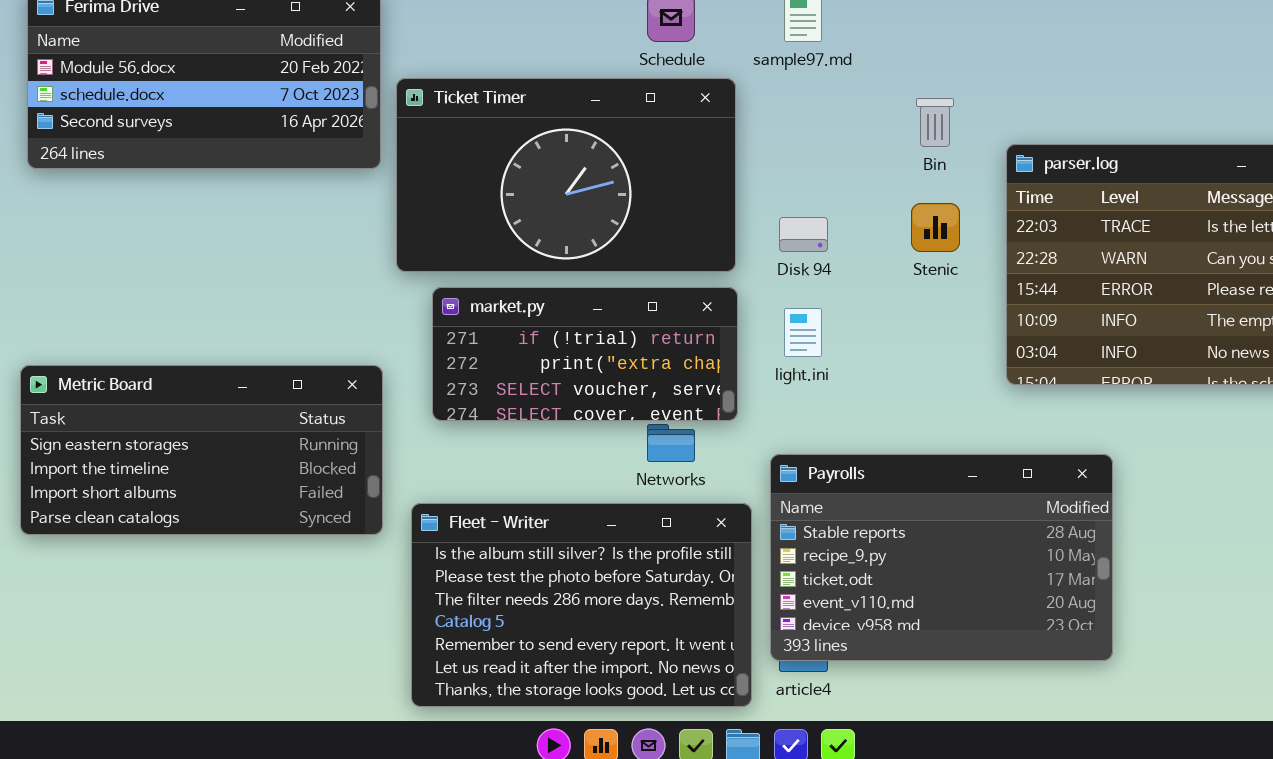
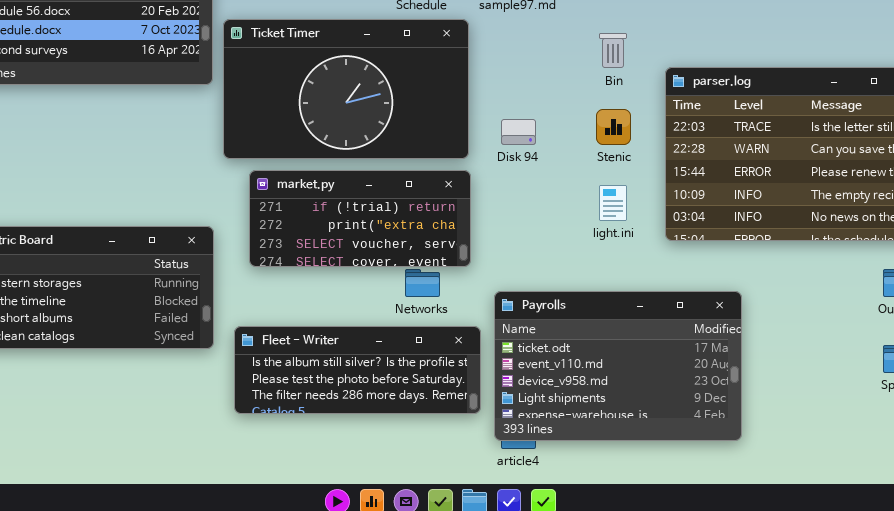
light.ini: [784,308,822,357] -> [599,185,627,221], moved
Payrolls: [770,454,1113,661] -> [494,291,742,441], scrolled down 2 rows
Fleet - Writer: [411,503,752,707] -> [234,326,481,414], resized

